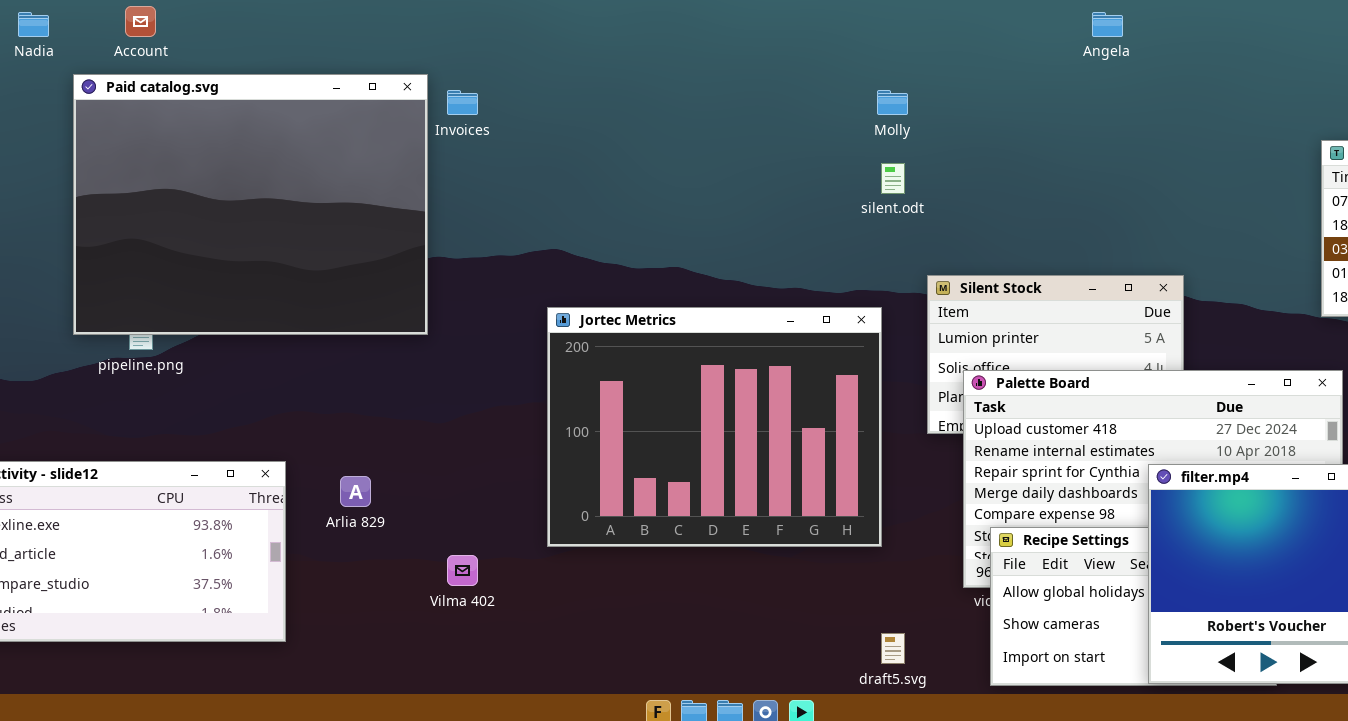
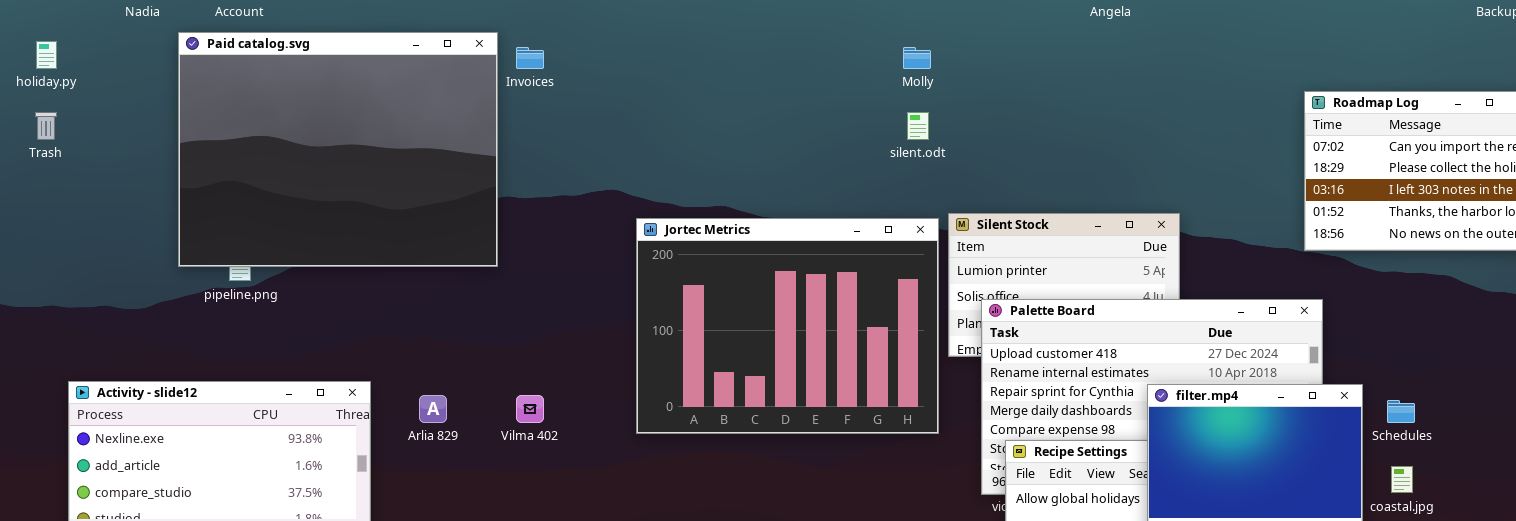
Jortec Metrics: [547,307,882,547] -> [636,218,939,434], moved
Vilma 402: [447,555,478,586] -> [516,395,544,423], moved

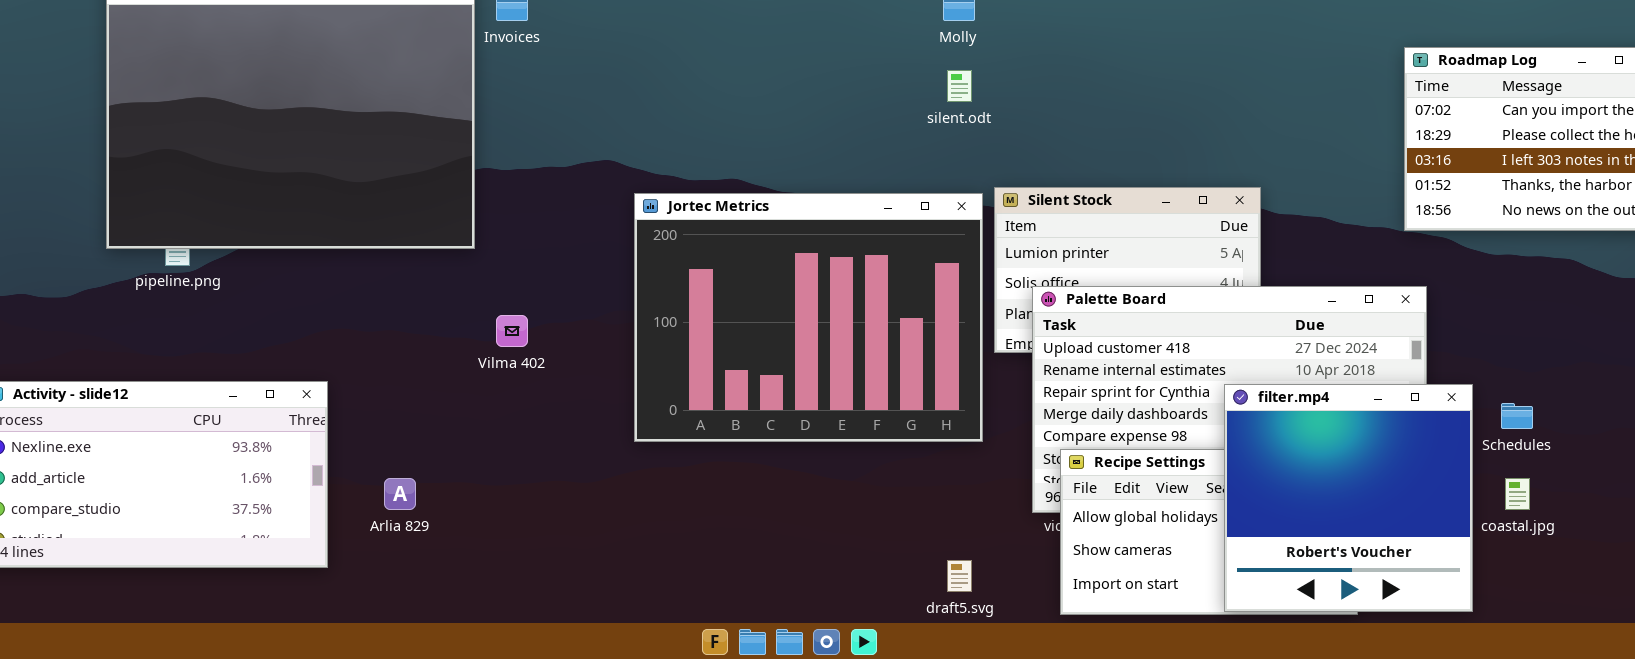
Arlia 829: [419,395,447,423] -> [384,478,416,510], moved
Vilma 402: [516,395,544,423] -> [496,315,528,347], moved

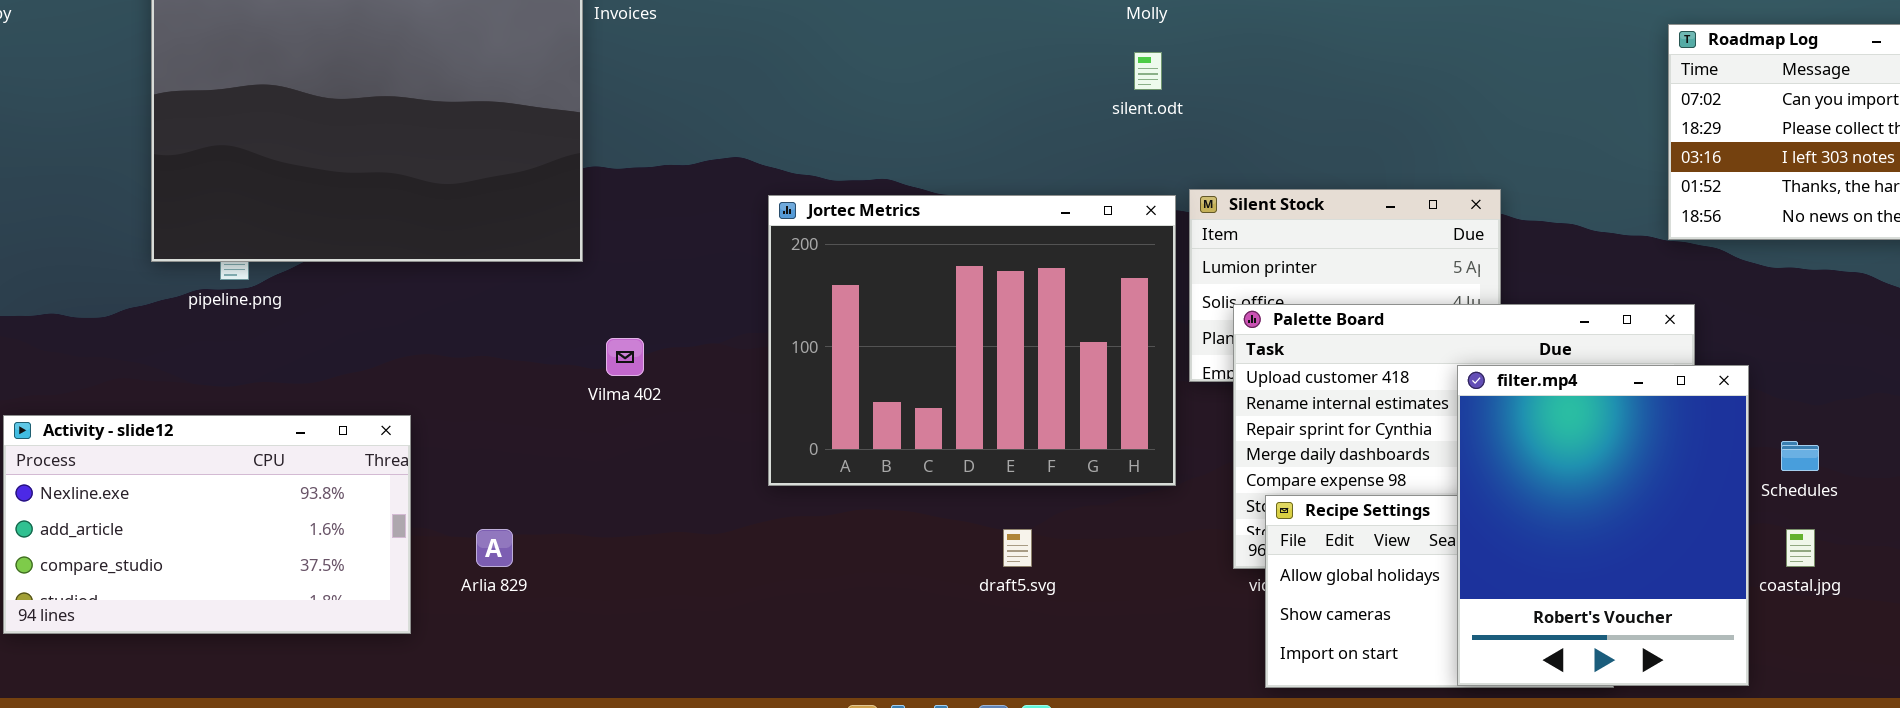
filter.mp4: [1224,384,1473,612] -> [1457,365,1749,686], resized
draft5.svg: [947,560,972,592] -> [1003,529,1032,567], moved

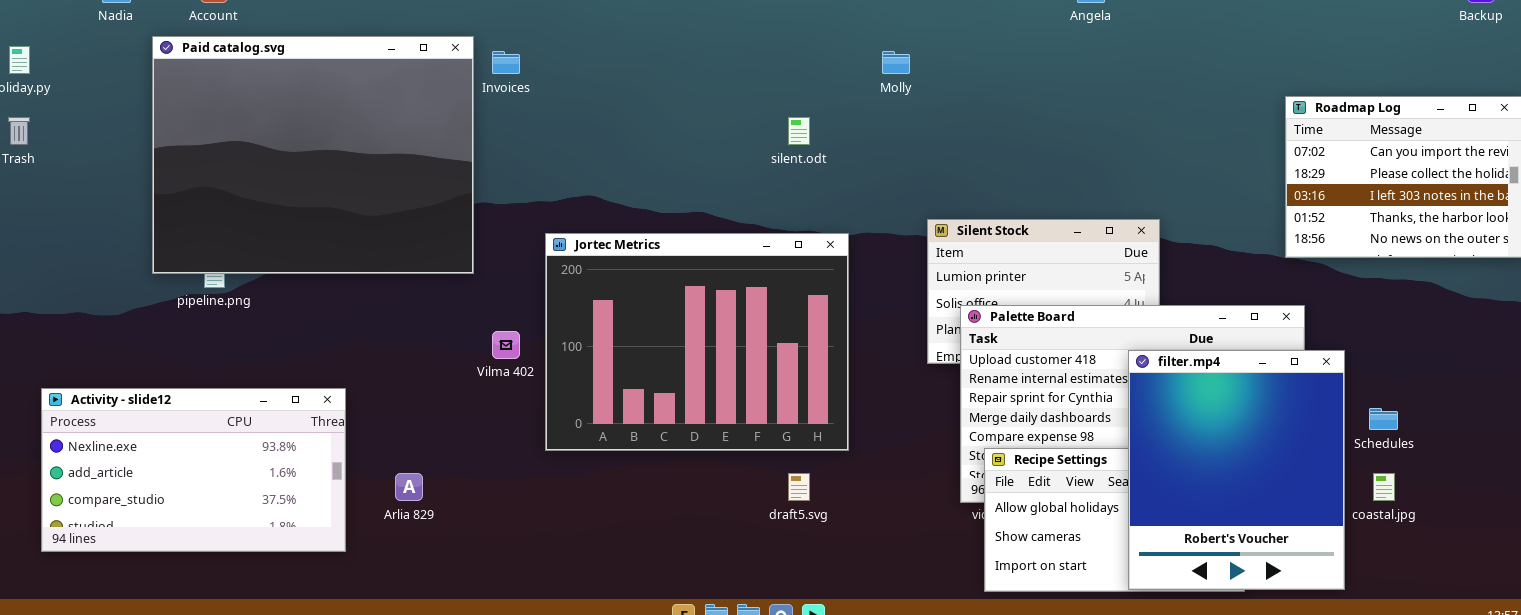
silent.odt: [1134,52,1162,90] -> [788,117,810,145], moved
Jortec Metrics: [768,195,1176,486] -> [545,233,849,451], moved

